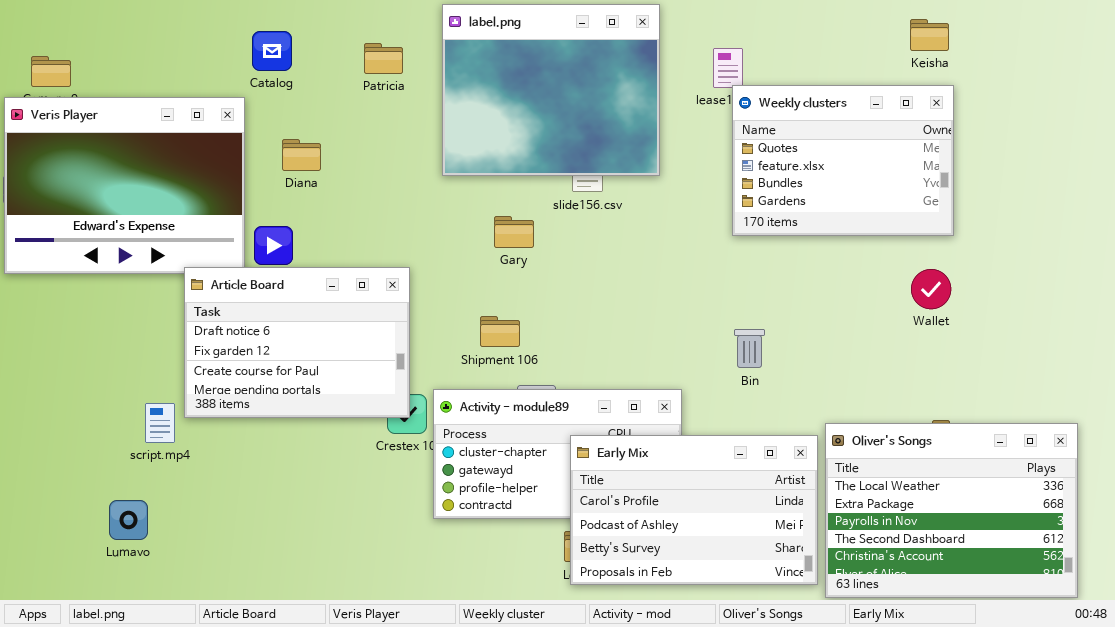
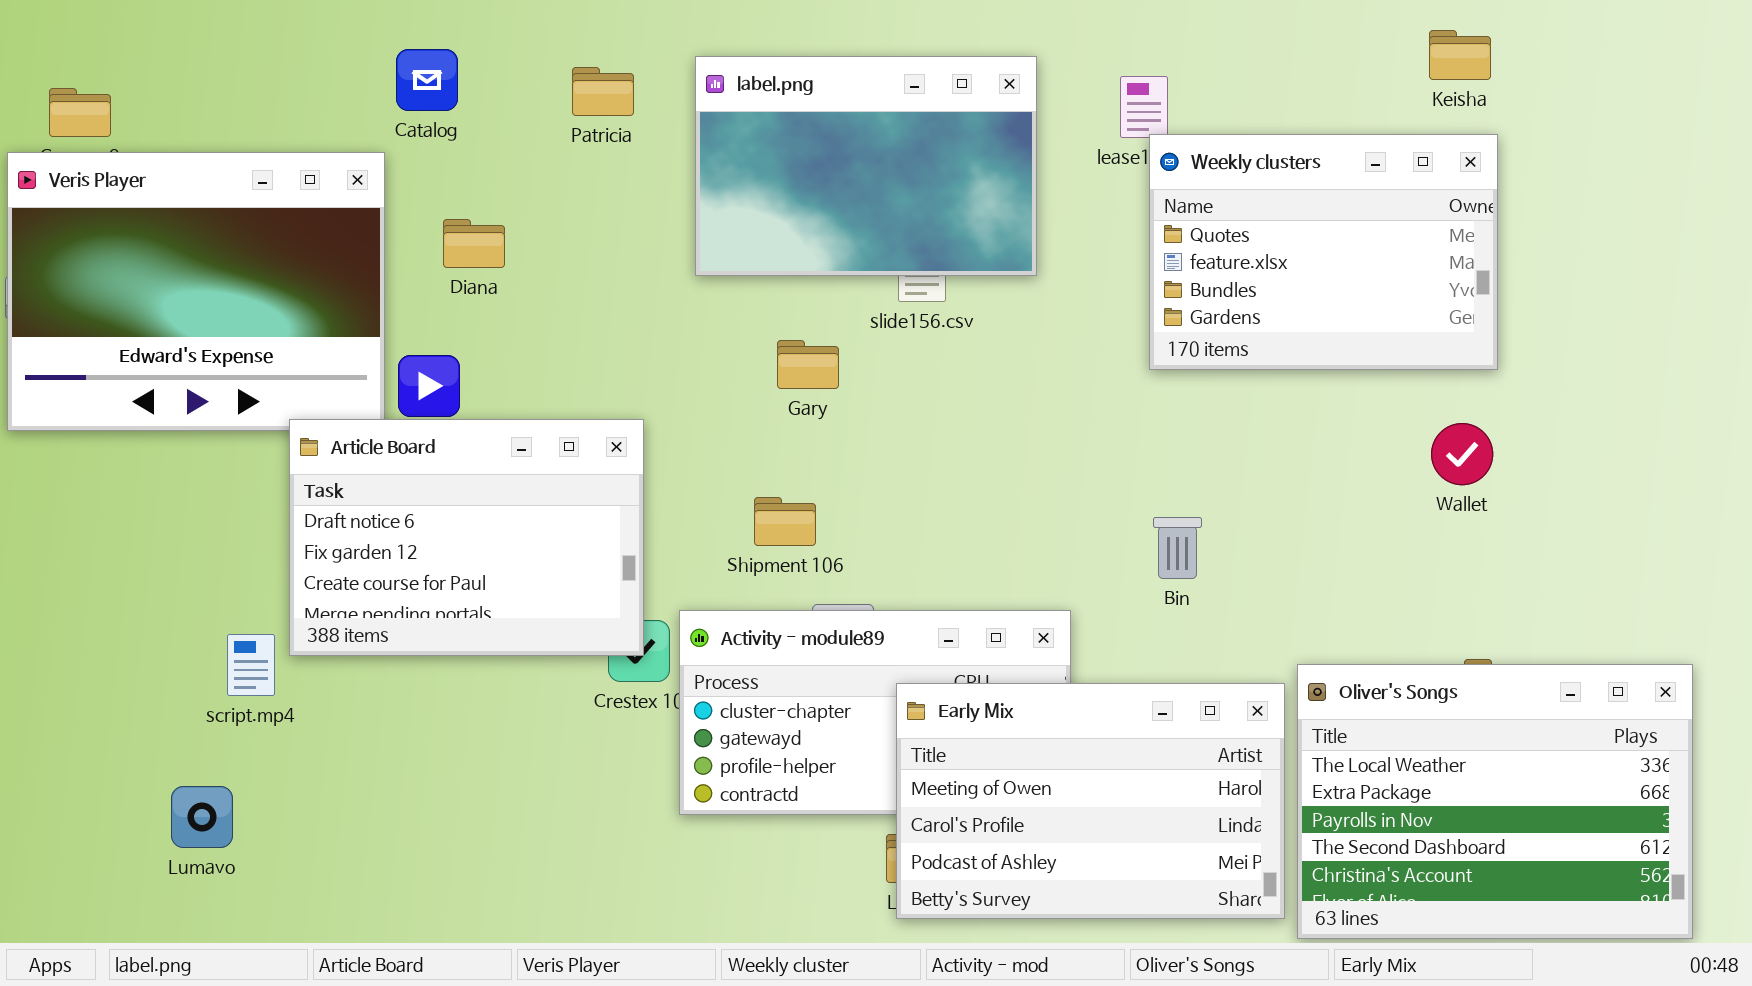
label.png: [442,4,660,176] -> [695,56,1037,276], resized
Early Mix: [570,435,818,585] -> [896,683,1285,919], scrolled up 1 row

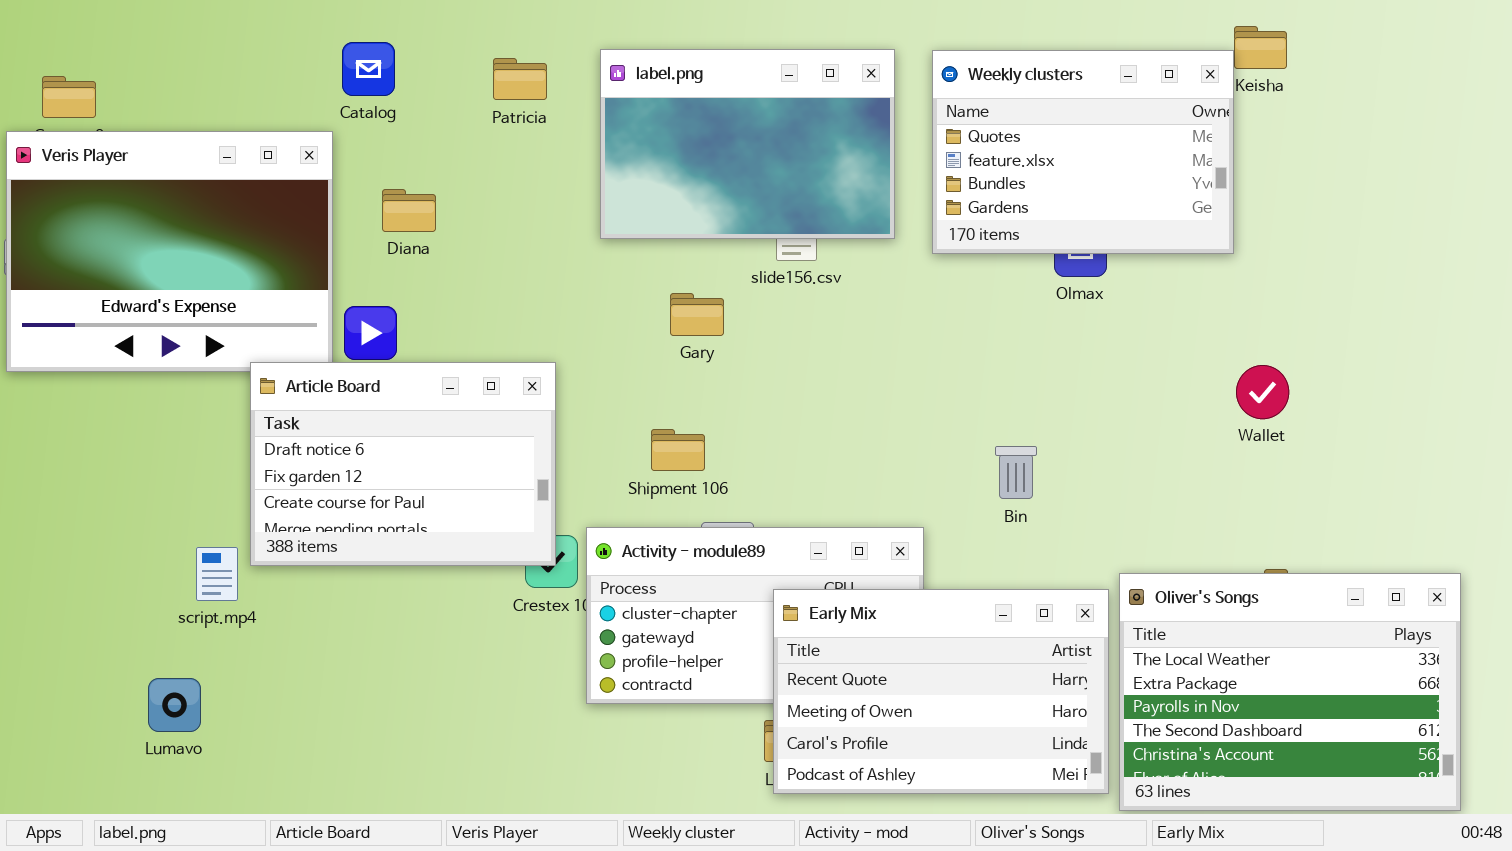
Weekly clusters: [1149,134,1498,370] -> [932,50,1234,254], moved
Early Mix: [896,683,1285,919] -> [773,589,1109,794], scrolled up 1 row

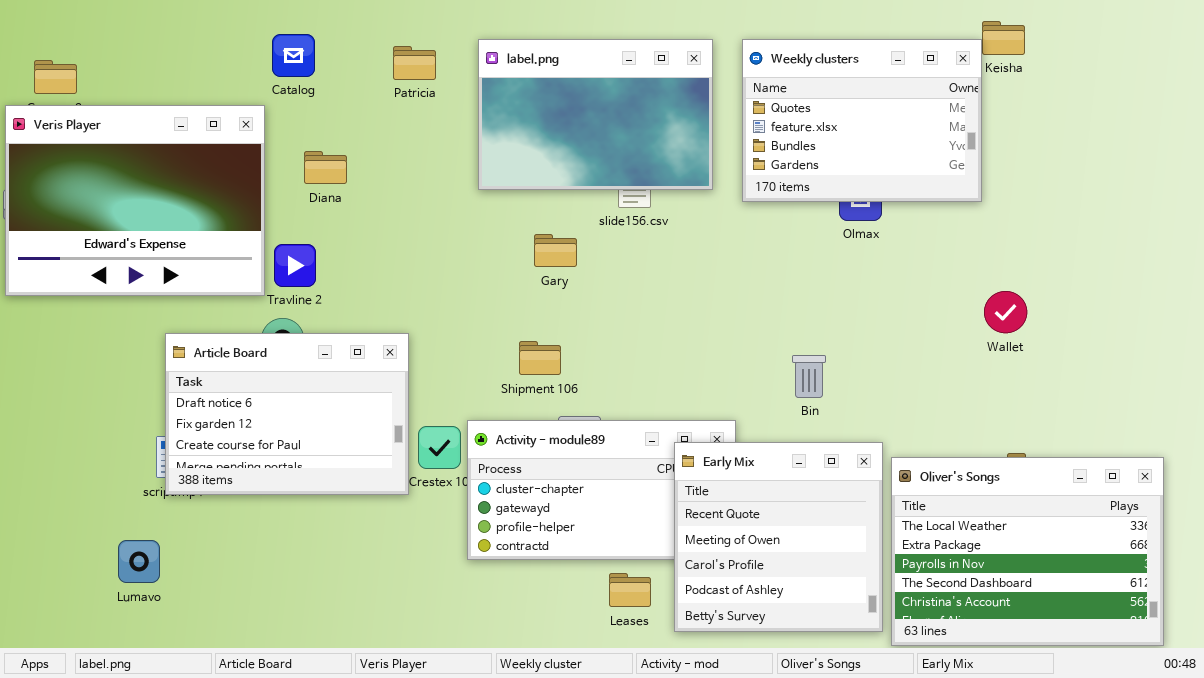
Article Board: [250,362,556,566] -> [165,333,409,495], moved
Early Mix: [773,589,1109,794] -> [674,442,883,632], resized

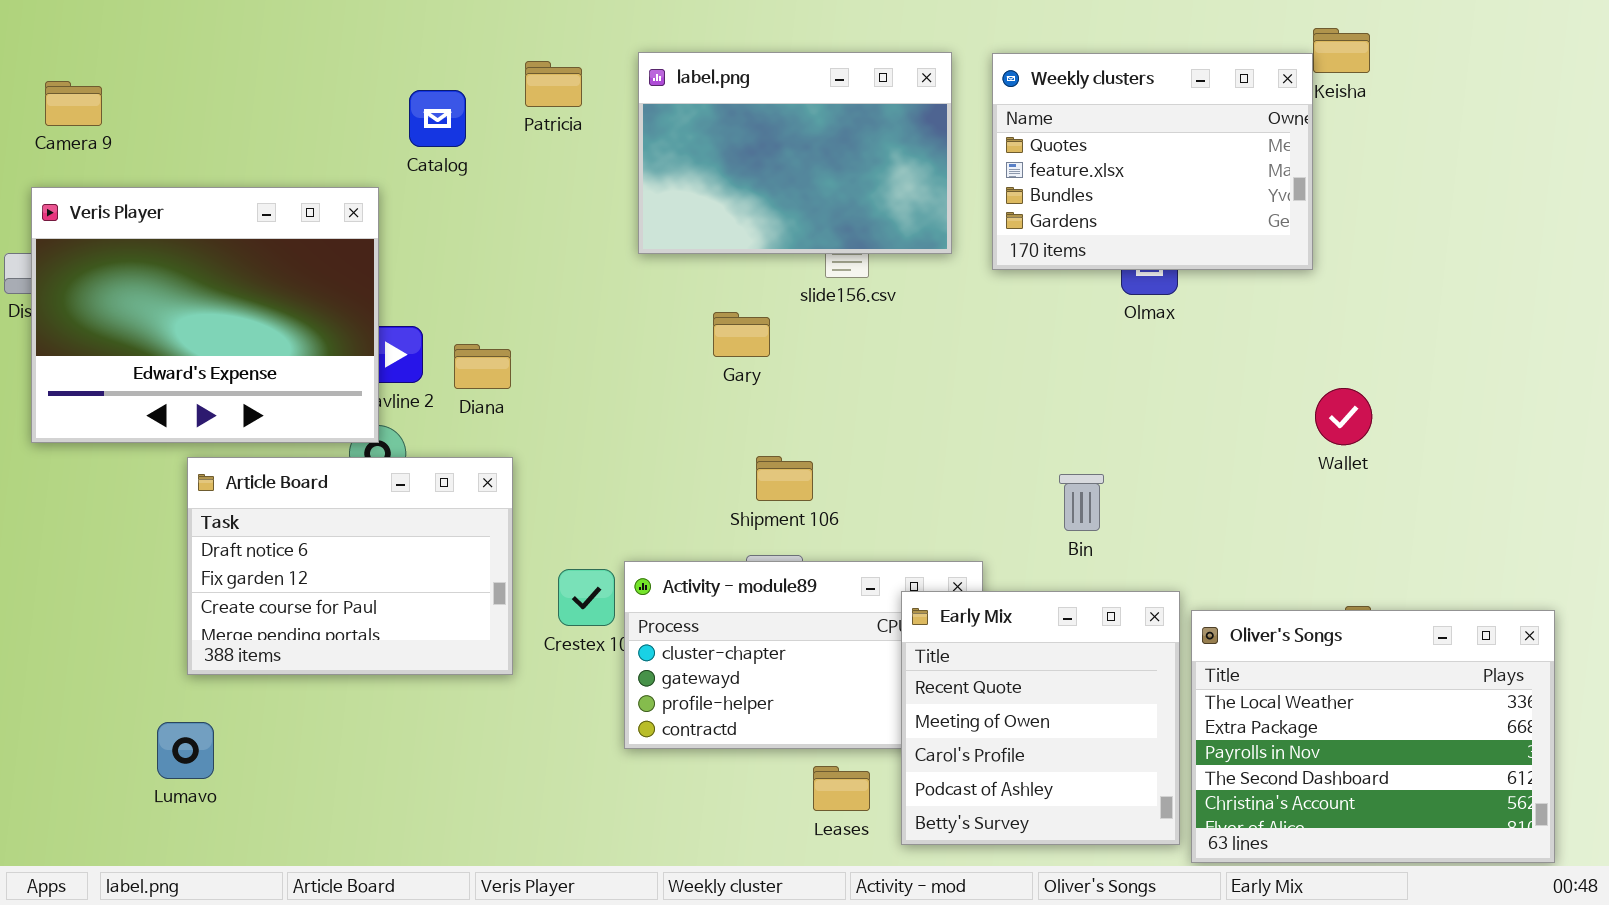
Catalog: [272,34,315,77] -> [409,90,466,147], moved
Veris Player: [5,105,265,296] -> [31,187,379,443], moved
Diana: [304,151,347,184] -> [454,344,511,389], moved
Article Board: [165,333,409,495] -> [187,457,513,675], moved
Shipment 106: [519,341,561,375] -> [756,456,813,501], moved

